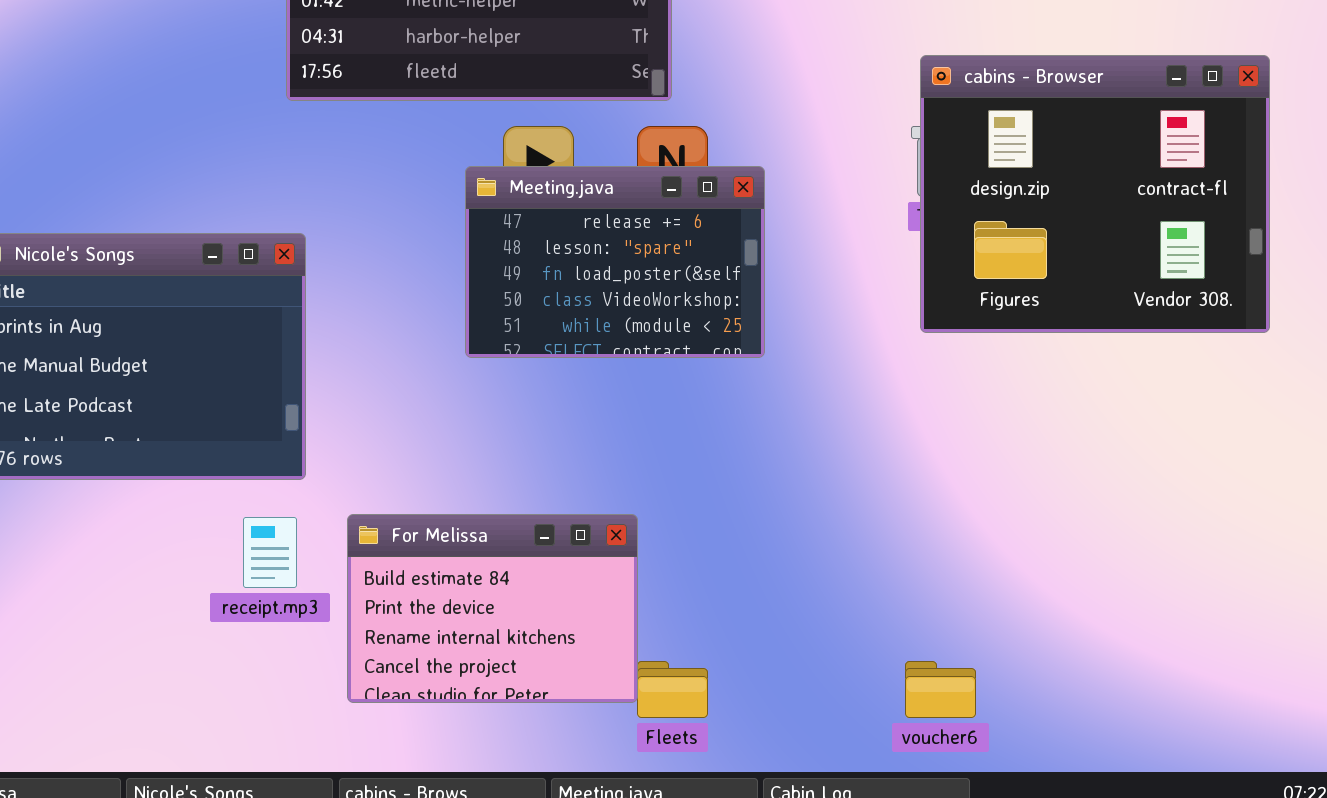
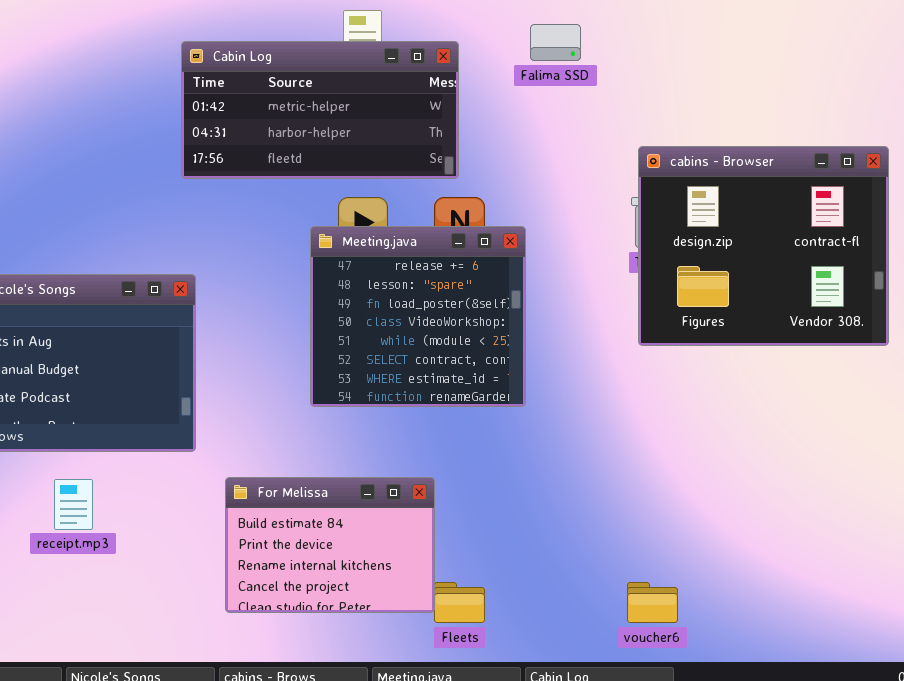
Meeting.java: [465,166,765,358] -> [310,226,526,407], resized
receipt.mp3: [243,517,297,588] -> [54,479,93,530], moved

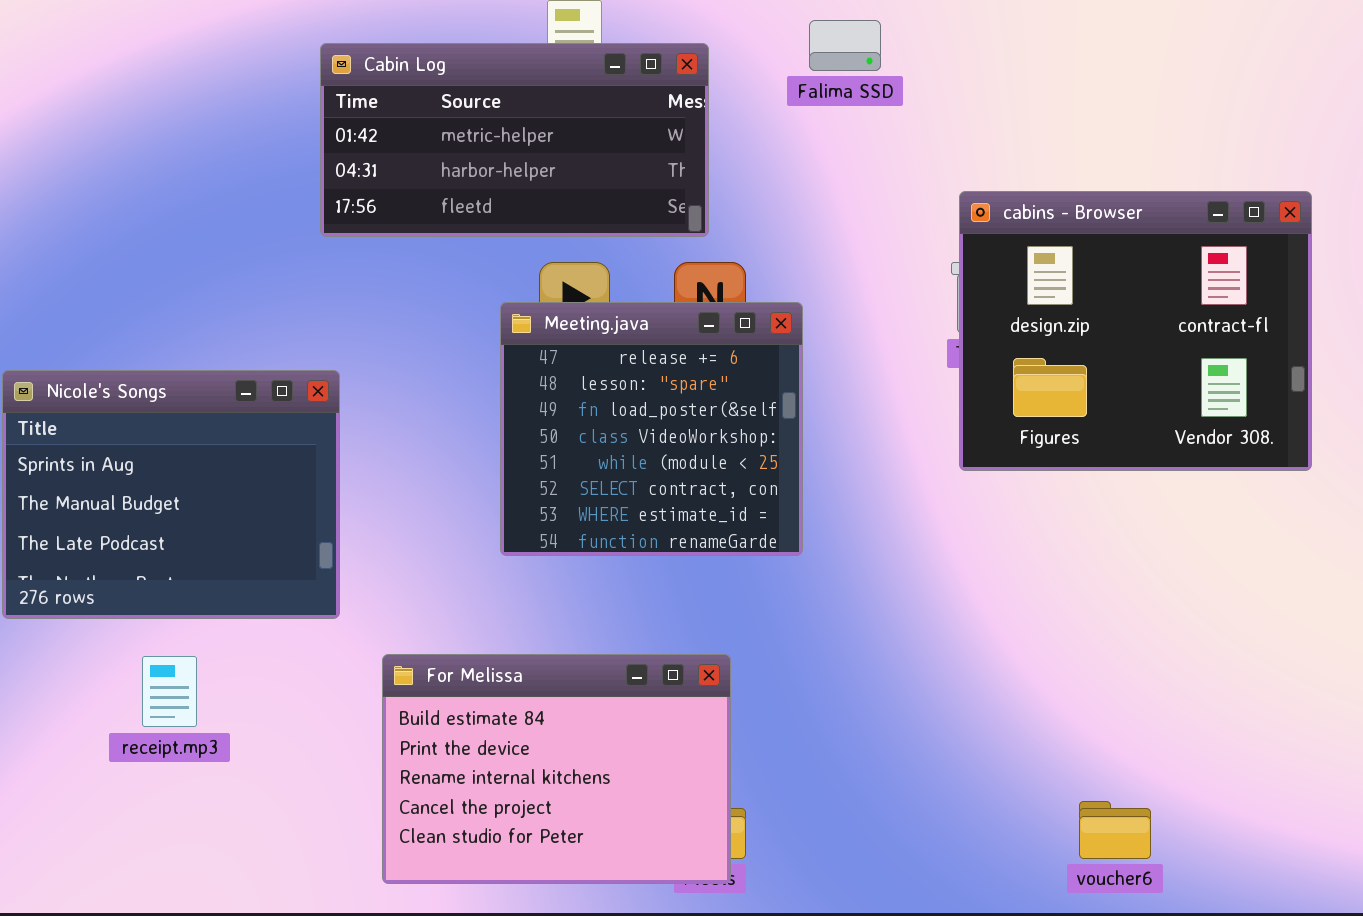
For Melissa: [225,477,435,613] -> [382,654,731,884], resized
voucher6: [627,582,678,623] -> [1079,801,1151,859], moved

